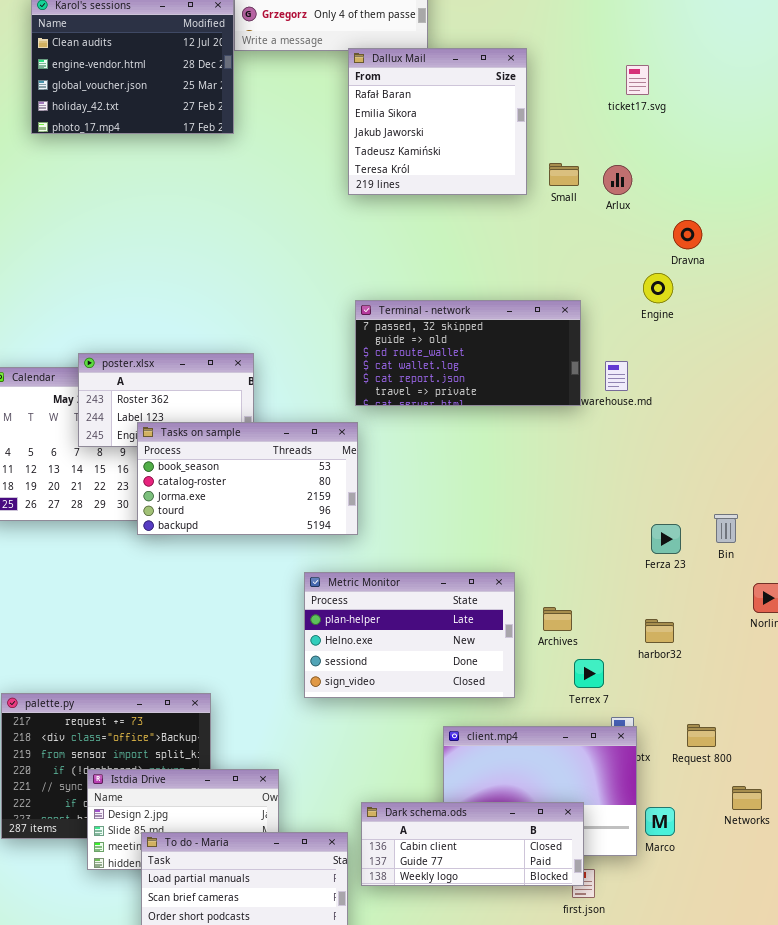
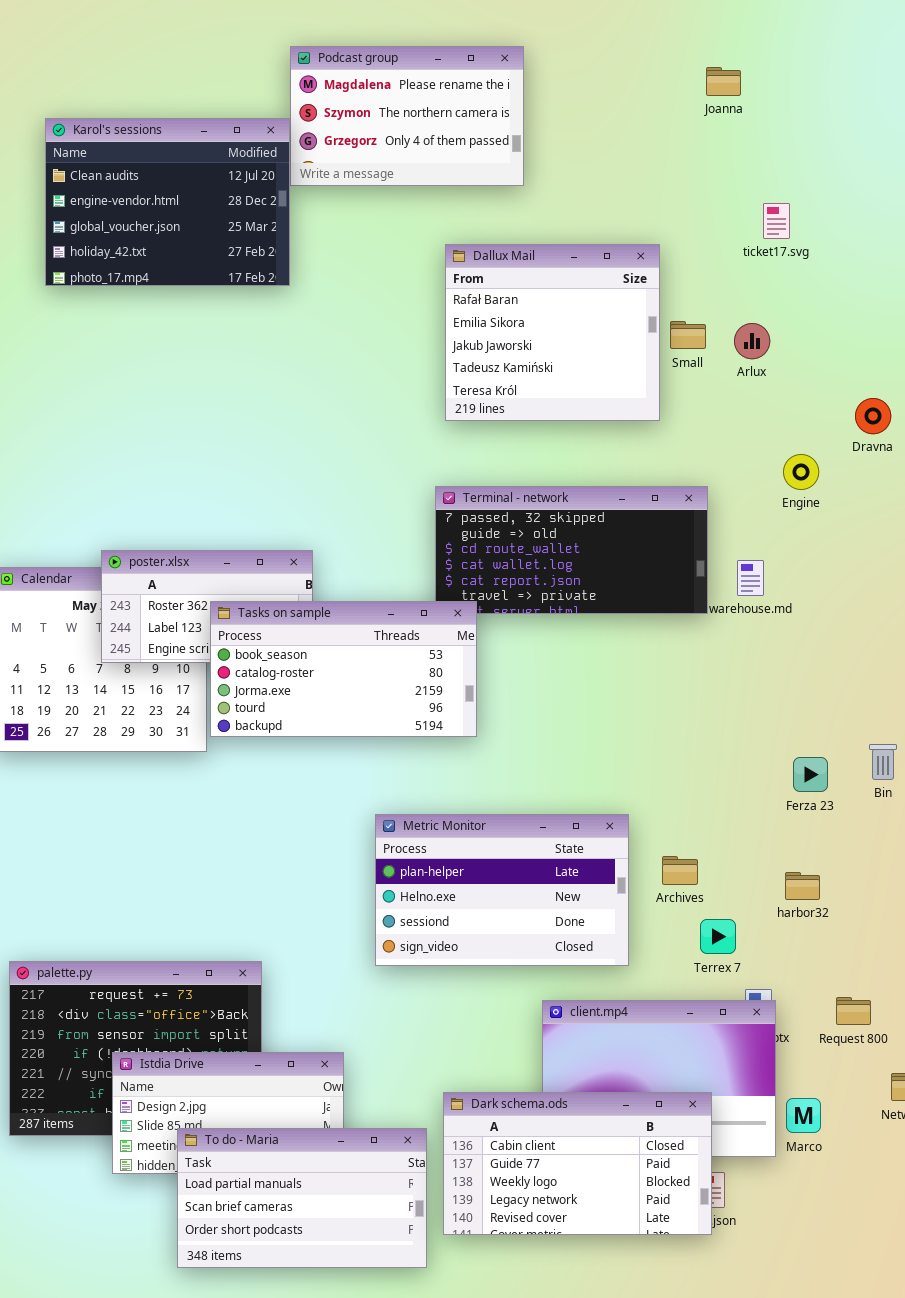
Dallux Mail: [348,48,527,195] -> [445,244,660,421], moved
Dravna: [673,220,702,249] -> [855,398,891,434], moved
Tasks on sample: [137,422,358,535] -> [210,601,477,737], moved
Dark schema.ods: [361,802,584,886] -> [443,1092,712,1235], resized

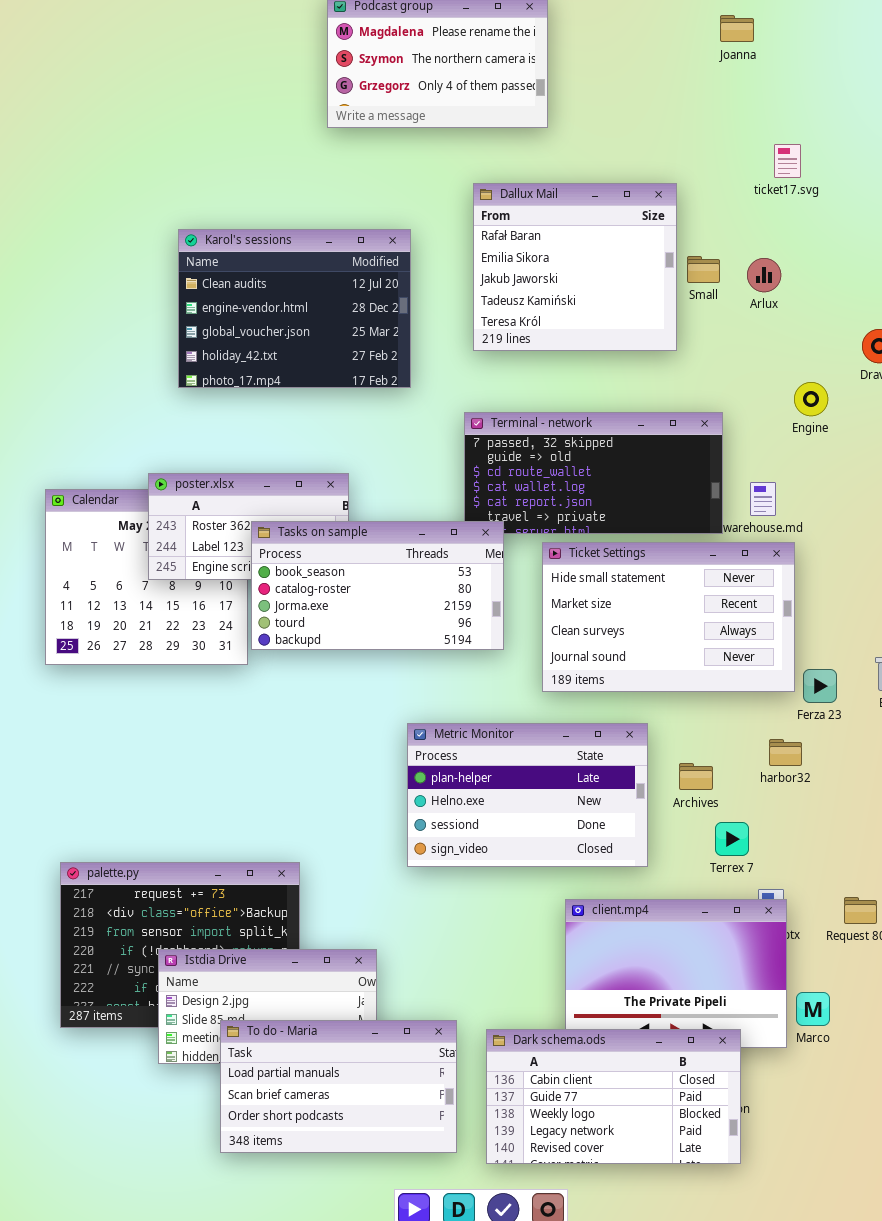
Karol's sessions: [45,118,290,286] -> [178,229,411,388], moved
Ticket Settings: none -> [542,542,795,692], opened
harbor32: [785,872,820,900] -> [769,739,802,766], moved
Dark schema.ods: [443,1092,712,1235] -> [486,1029,741,1164], moved

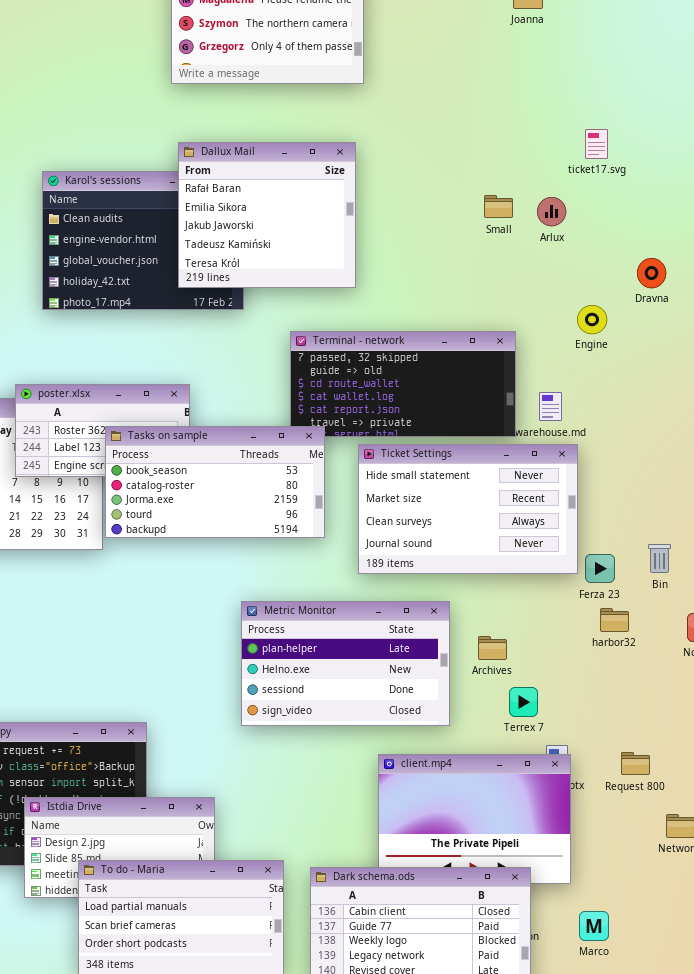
ticket17.svg: [774,144,801,178] -> [585,129,608,159], moved
Dallux Mail: [473,183,677,351] -> [178,142,356,288], moved
harbor32: [769,739,802,766] -> [600,608,629,632], moved
Marco: [796,992,830,1026] -> [579,911,609,941], moved

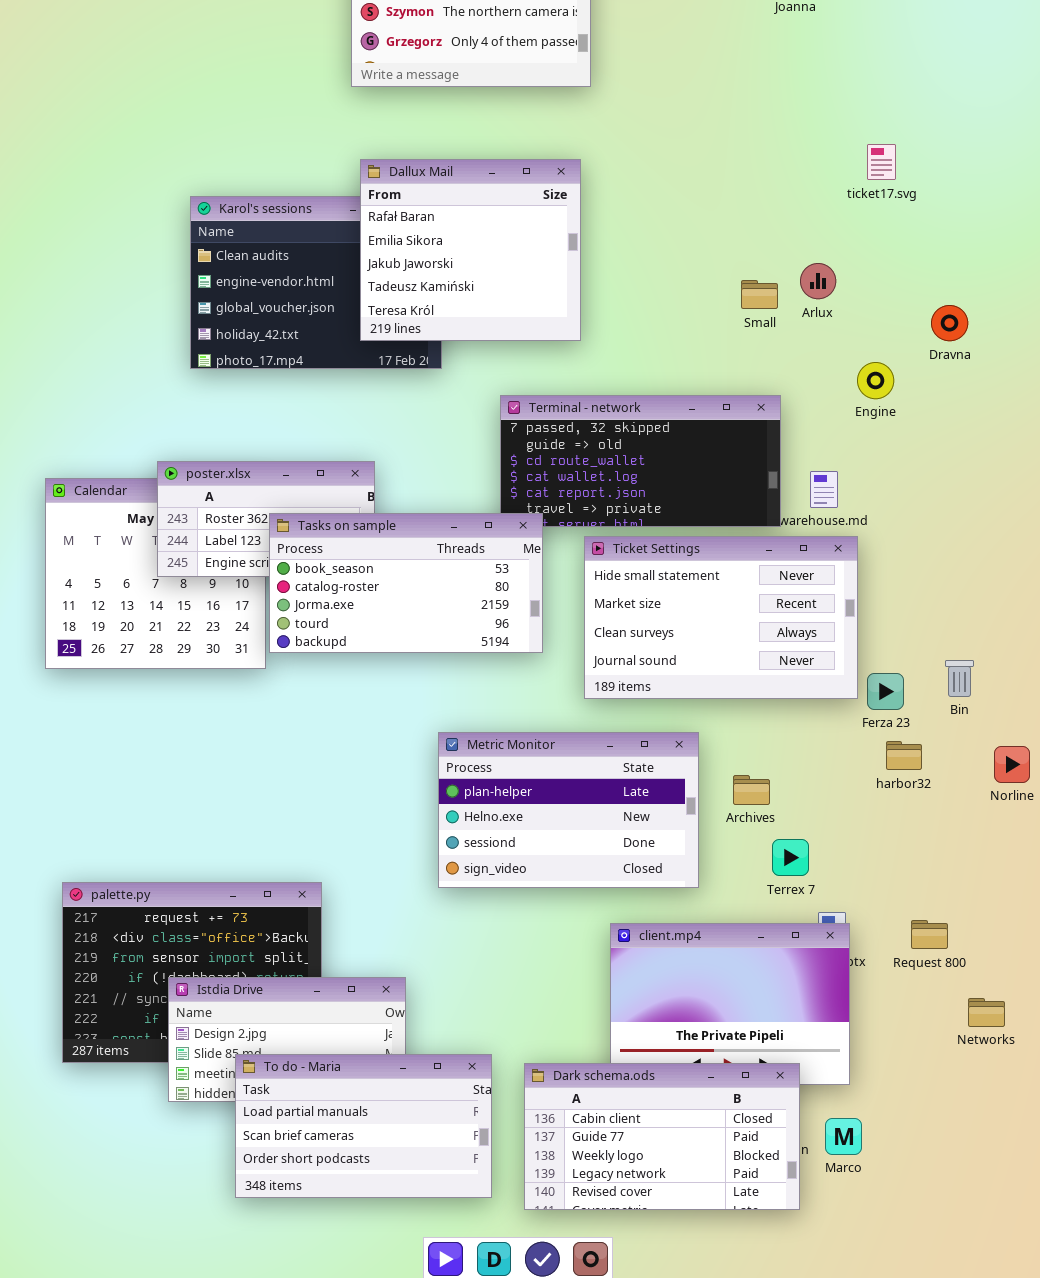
Small: [484,195,513,218] -> [741,280,778,309], moved
Arlux: [537,197,566,226] -> [800,263,836,299], moved
Marco: [579,911,609,941] -> [825,1118,862,1155], moved

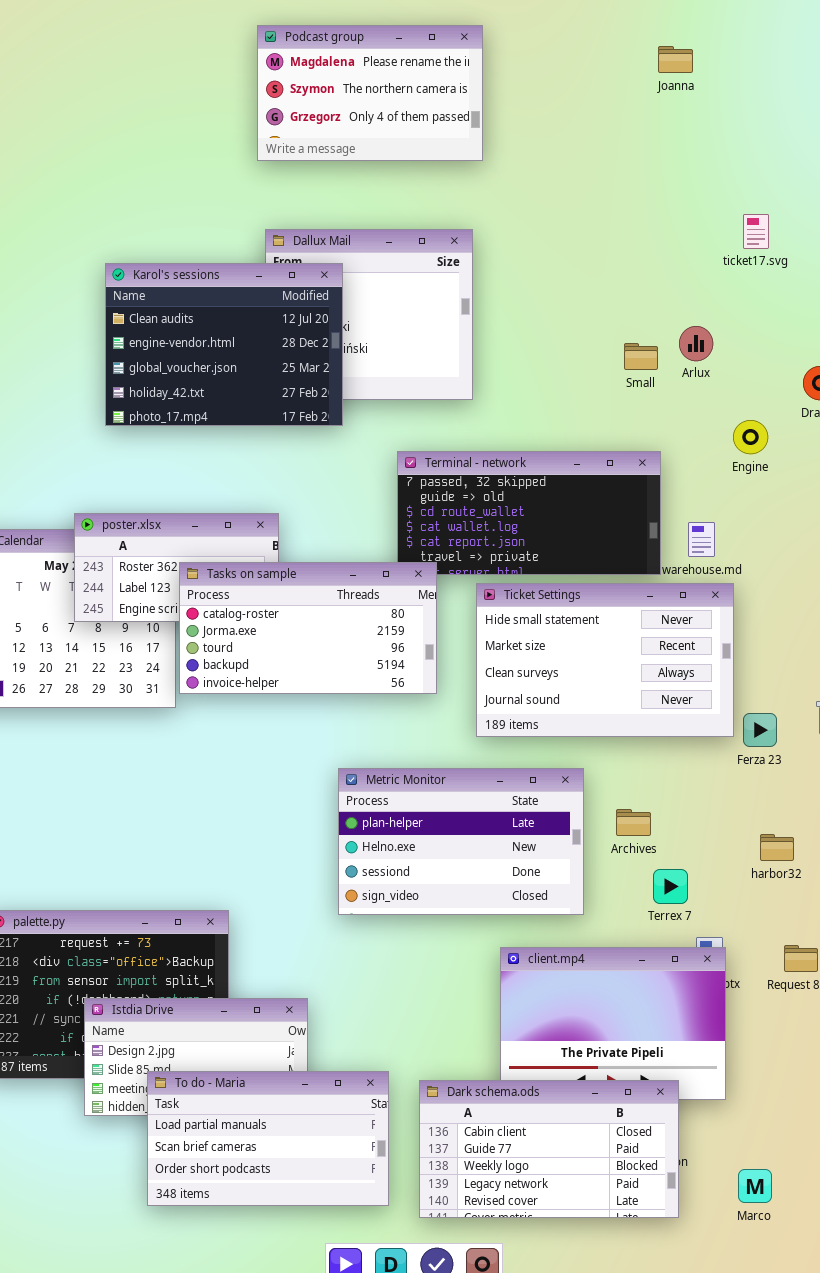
Karol's sessions: [190,196,442,369] -> [105,263,343,426], raised
Tasks on sample: [269,513,543,653] -> [179,562,437,694], scrolled down 1 row
harbor32: [886,741,922,770] -> [760,834,794,861], moved
Marco: [825,1118,862,1155] -> [738,1169,772,1203], moved

